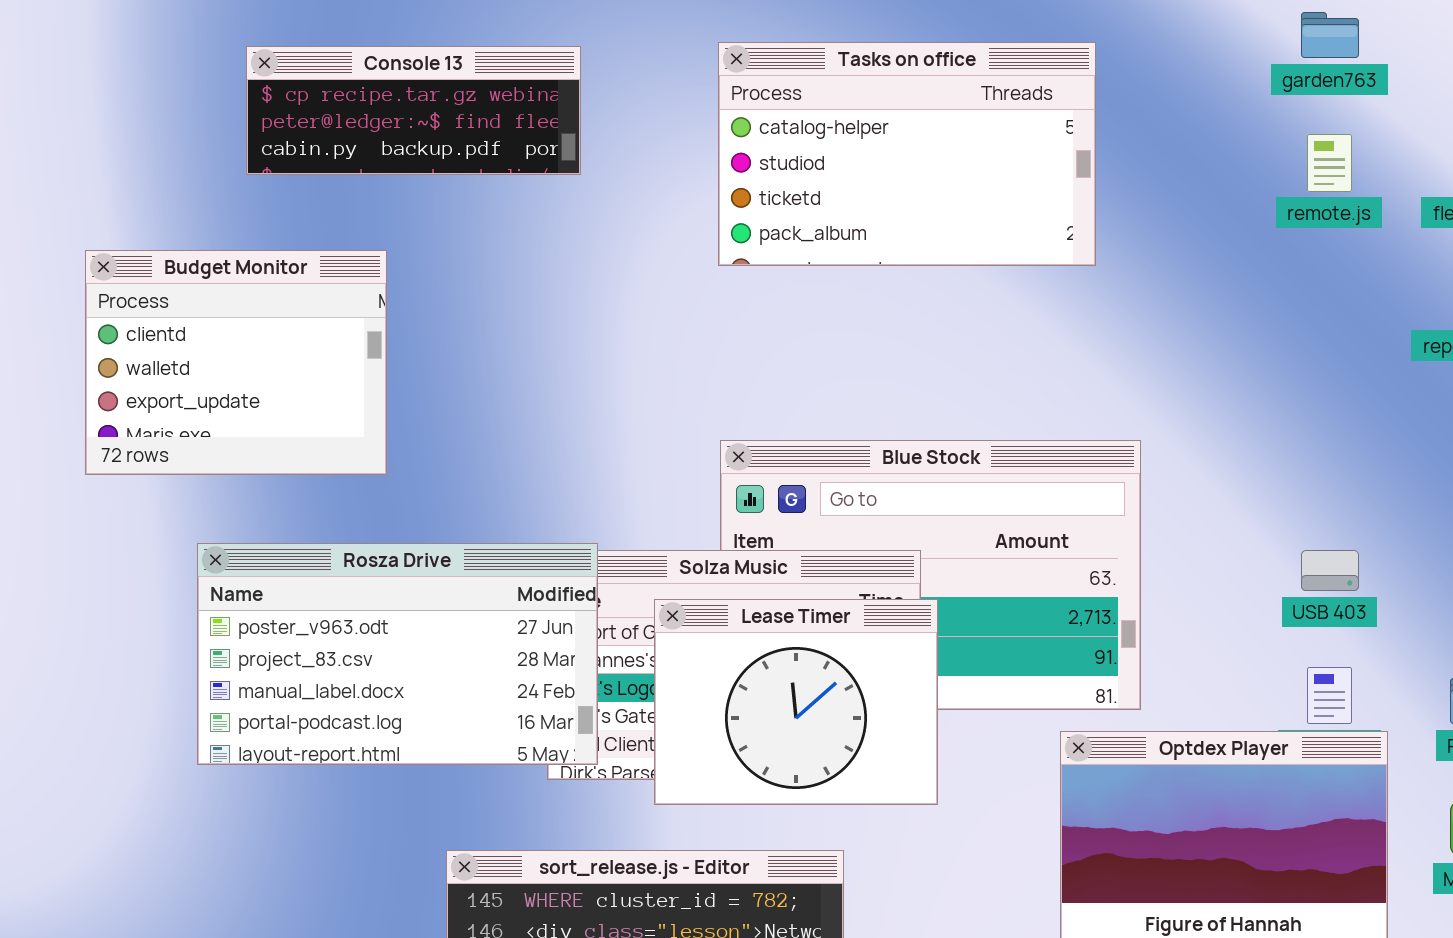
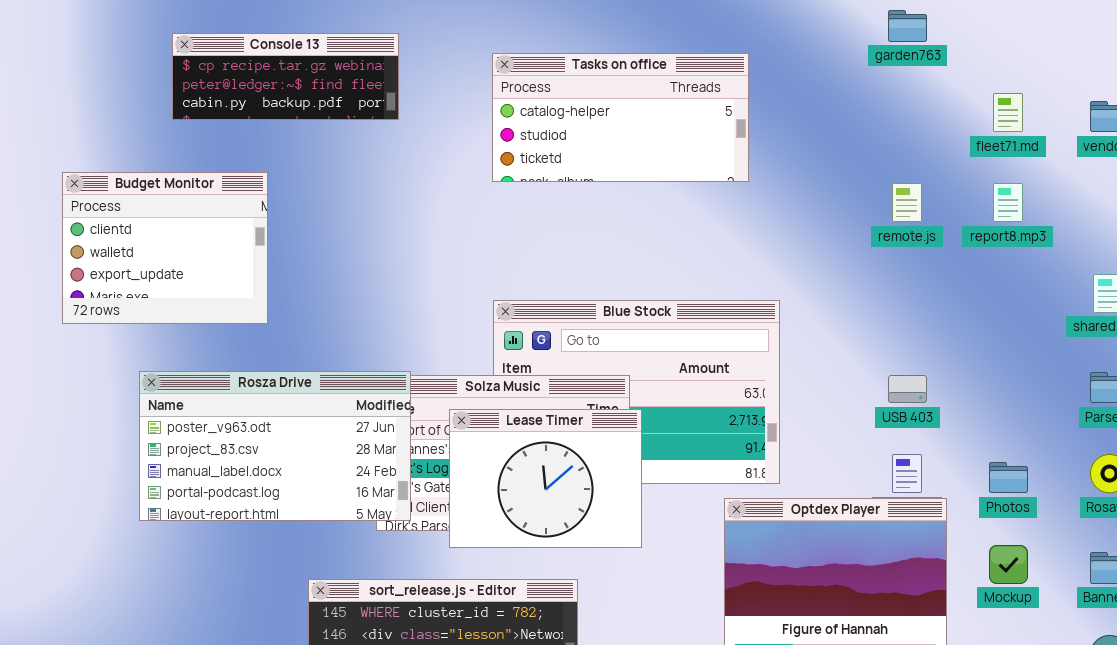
Tasks on office: [718,42,1096,266] -> [492,53,749,182], resized
remote.js: [1307,134,1352,192] -> [892,183,922,222], moved

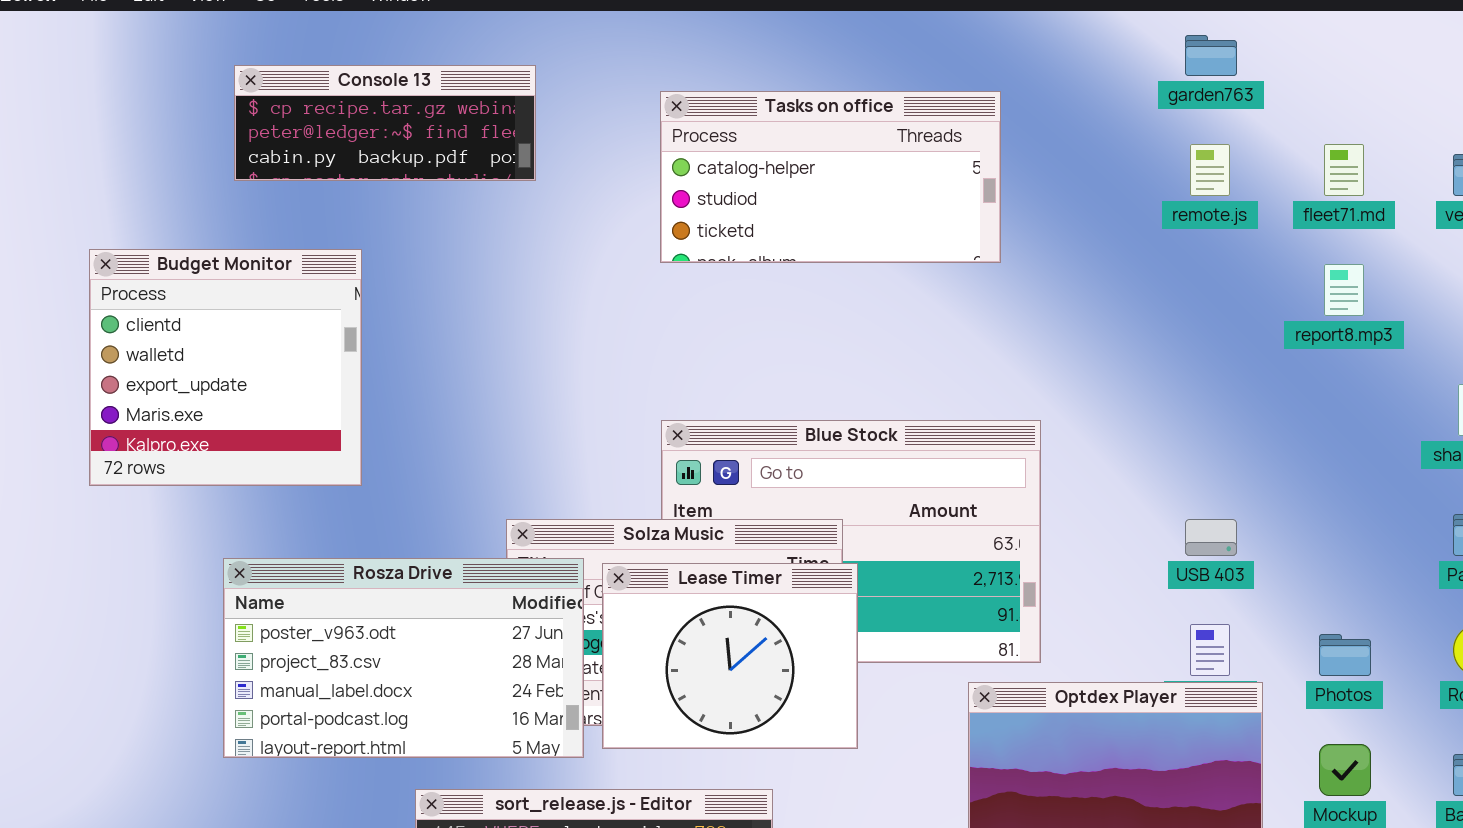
Budget Monitor: [62,172,268,324] -> [89,249,362,486], resized
remote.js: [892,183,922,222] -> [1190,144,1230,196], moved
Rosza Drive: [139,371,411,521] -> [223,558,584,758], moved

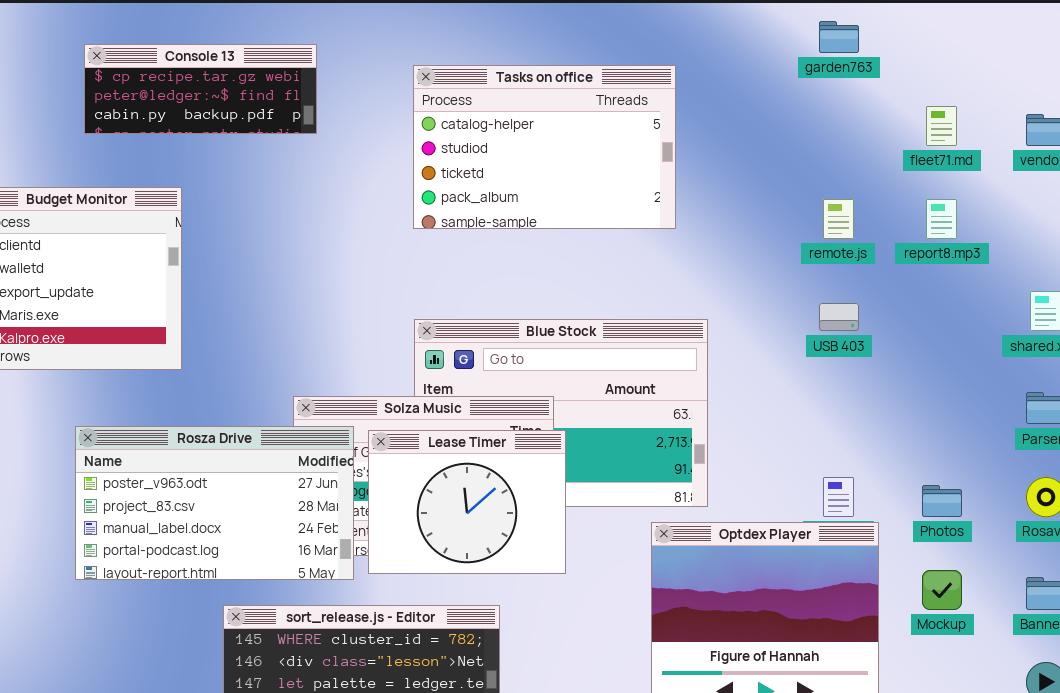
Tasks on office: [660,91,1001,263] -> [413,65,676,229], resized
remote.js: [1190,144,1230,196] -> [823,199,854,239], moved
USB 403: [1185,519,1237,556] -> [819,303,859,331], moved

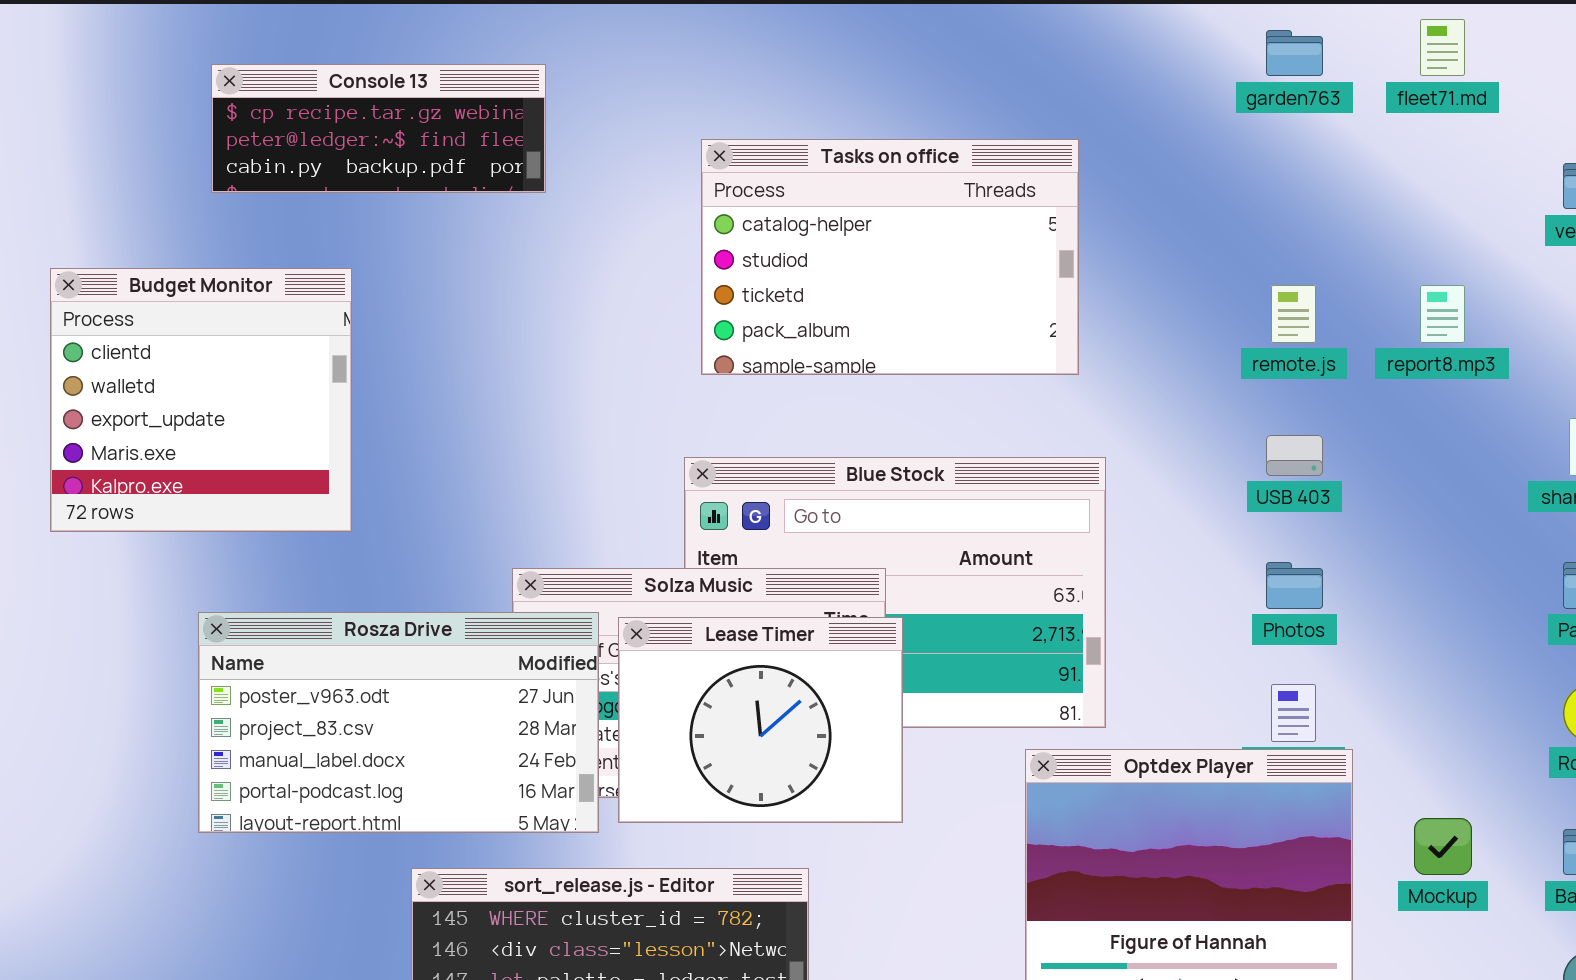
Tasks on office: [413,65,676,229] -> [701,139,1079,375], moved
fleet71.md: [926,106,957,146] -> [1420,19,1465,76], moved
Photos: [922,485,962,517] -> [1266,562,1323,609], moved

